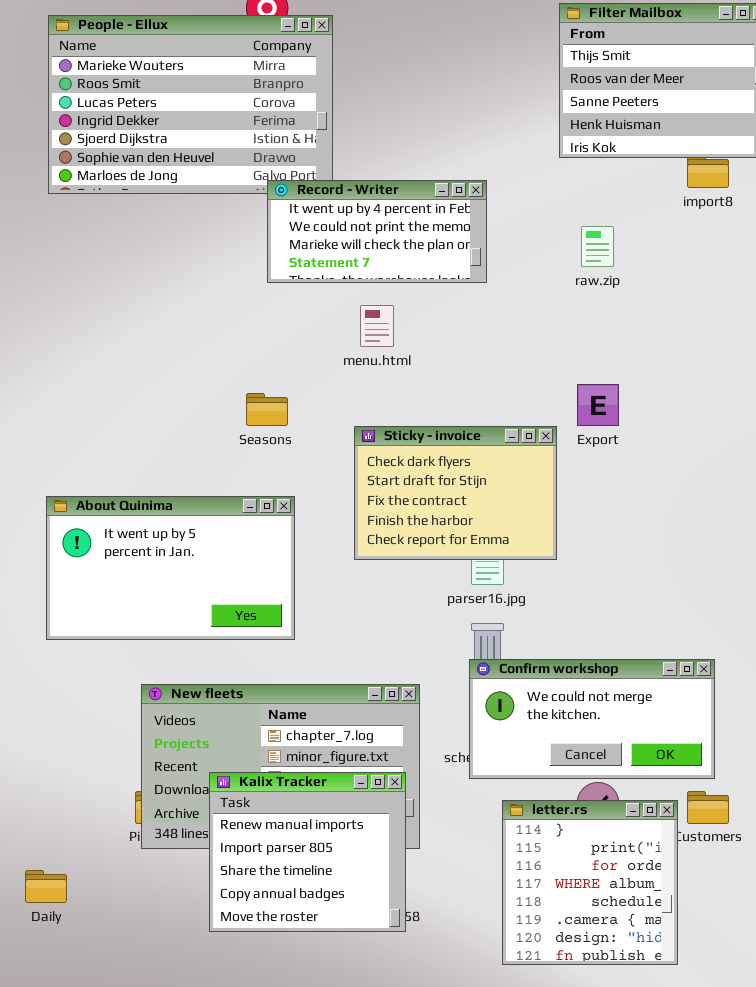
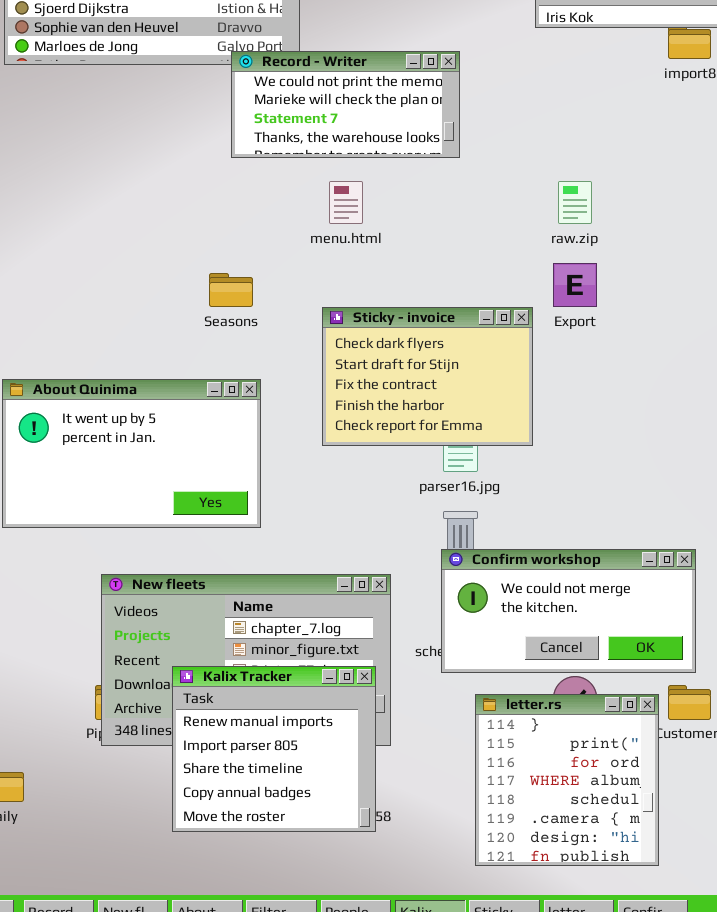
Record - Writer: [267,180,487,283] -> [231,51,460,158], scrolled down 1 row
raw.zip: [581,226,614,267] -> [558,181,592,224], moved

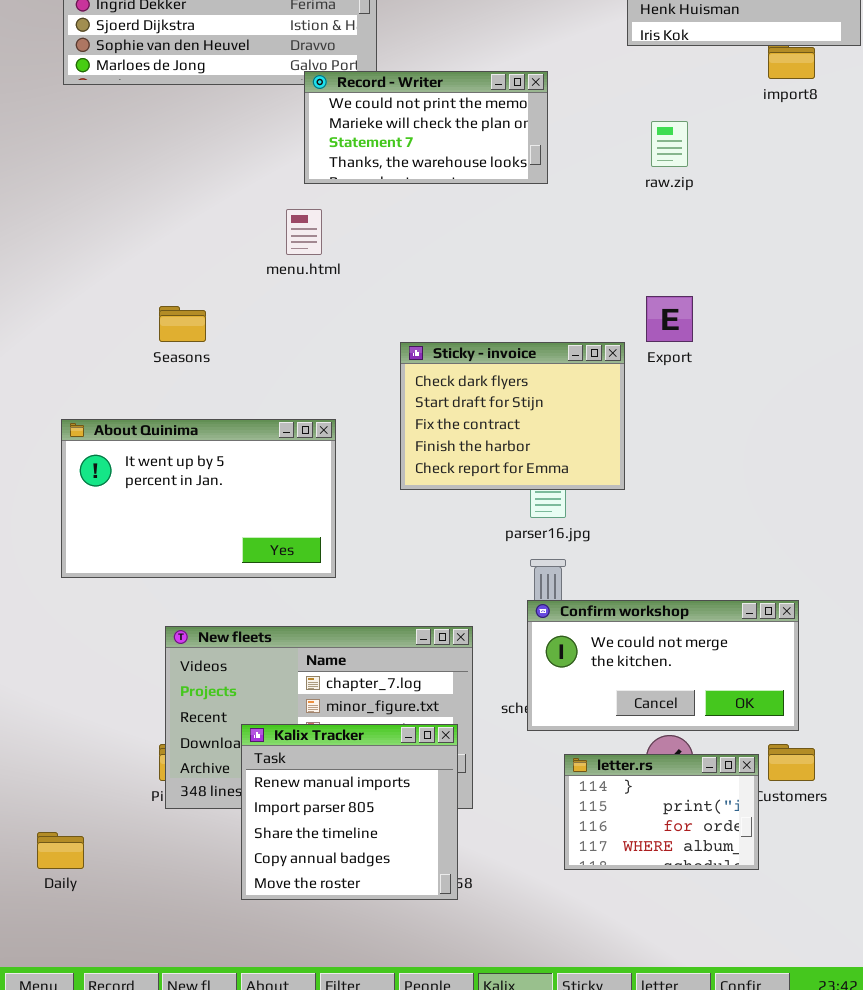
menu.html: [329,181,363,224] -> [286,209,322,255], moved
raw.zip: [558,181,592,224] -> [651,121,688,167], moved
Seasons: [209,273,253,307] -> [159,306,206,342], moved
letter.rs: [475,694,659,866] -> [564,754,759,870], resized

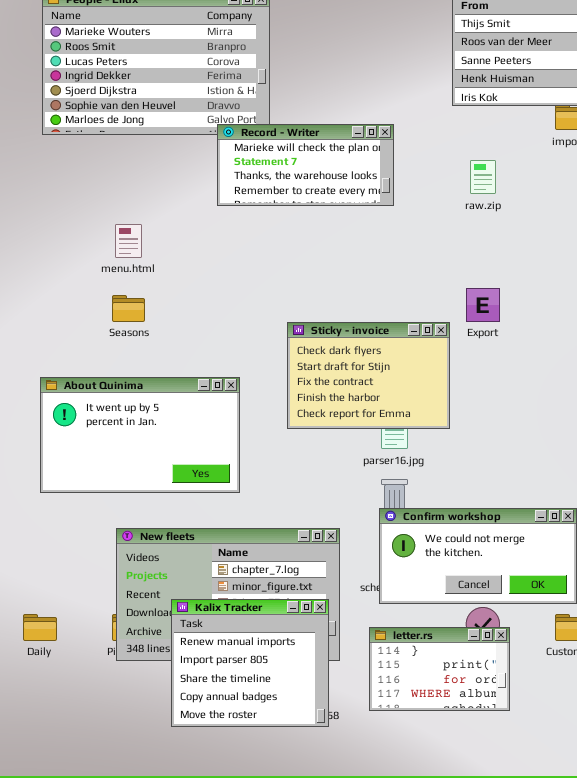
Record - Writer: [304,71,548,184] -> [217,124,394,206], scrolled down 1 row
menu.html: [286,209,322,255] -> [115,224,142,258], moved
letter.rs: [564,754,759,870] -> [369,627,510,711], moved
Daily: [37,832,84,869] -> [23,614,57,641], moved

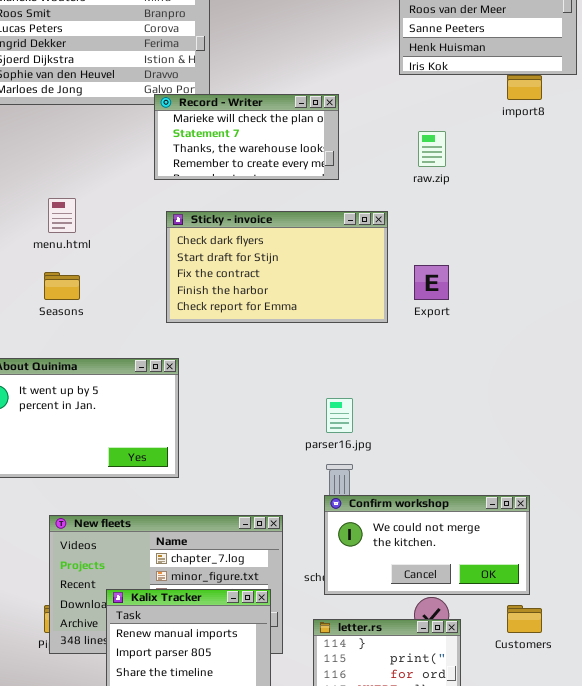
Sticky - invoice: [287,322,450,429] -> [166,211,388,323], moved, resized

